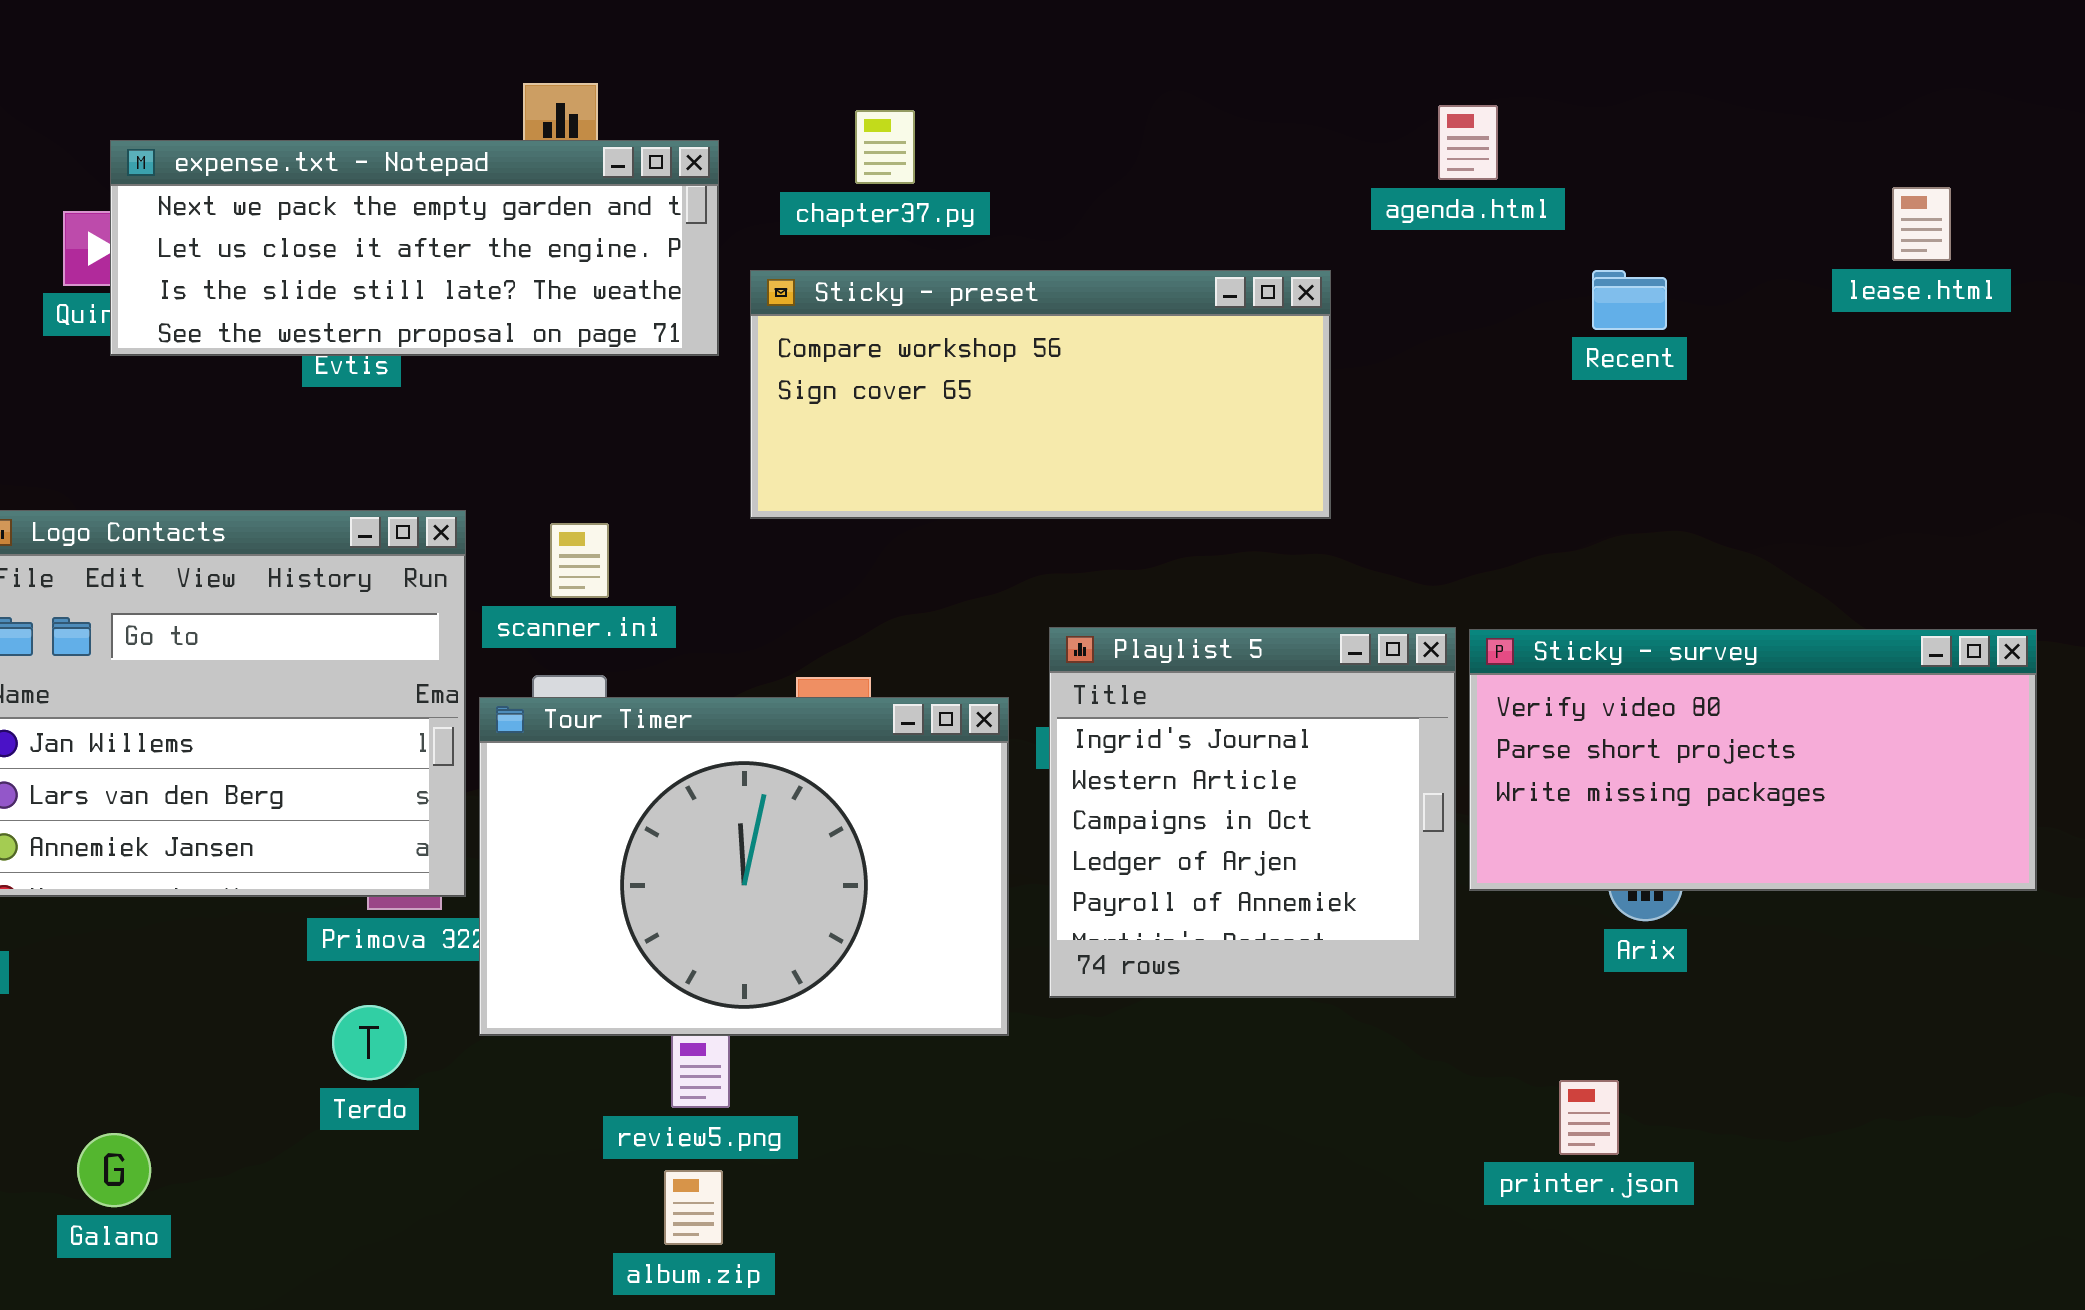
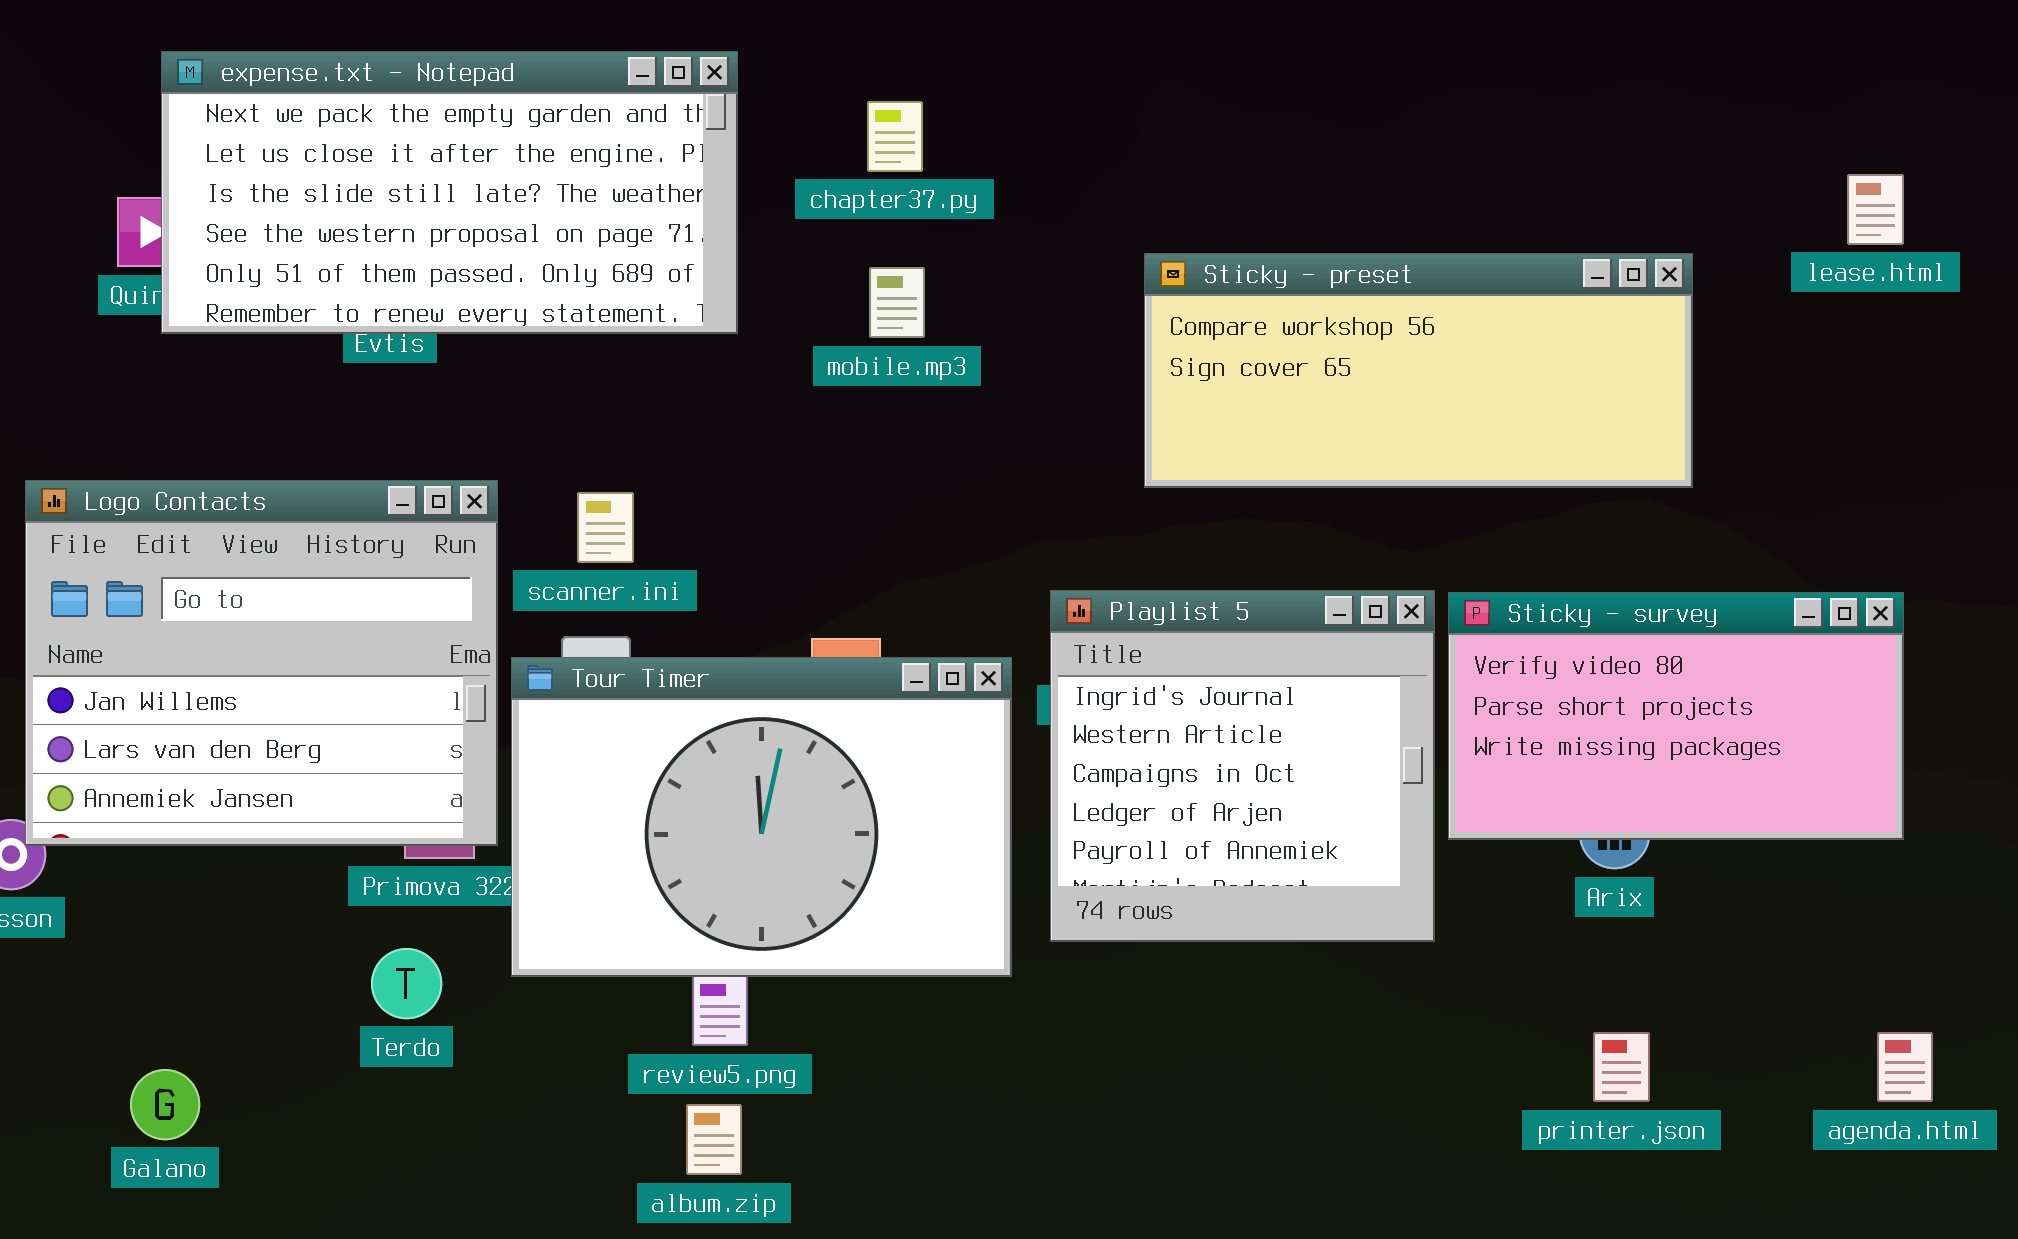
agenda.html: [1438,105,1498,180] -> [1877,1032,1933,1102], moved
expense.txt - Notepad: [110,140,719,356] -> [161,51,738,334], resized
Sticky - preset: [750,270,1331,519] -> [1144,253,1693,488], moved
Sticky - survey: [1469,629,2037,891] -> [1448,592,1904,840], resized
printer.json: [1559,1080,1619,1155] -> [1593,1032,1650,1102], moved

